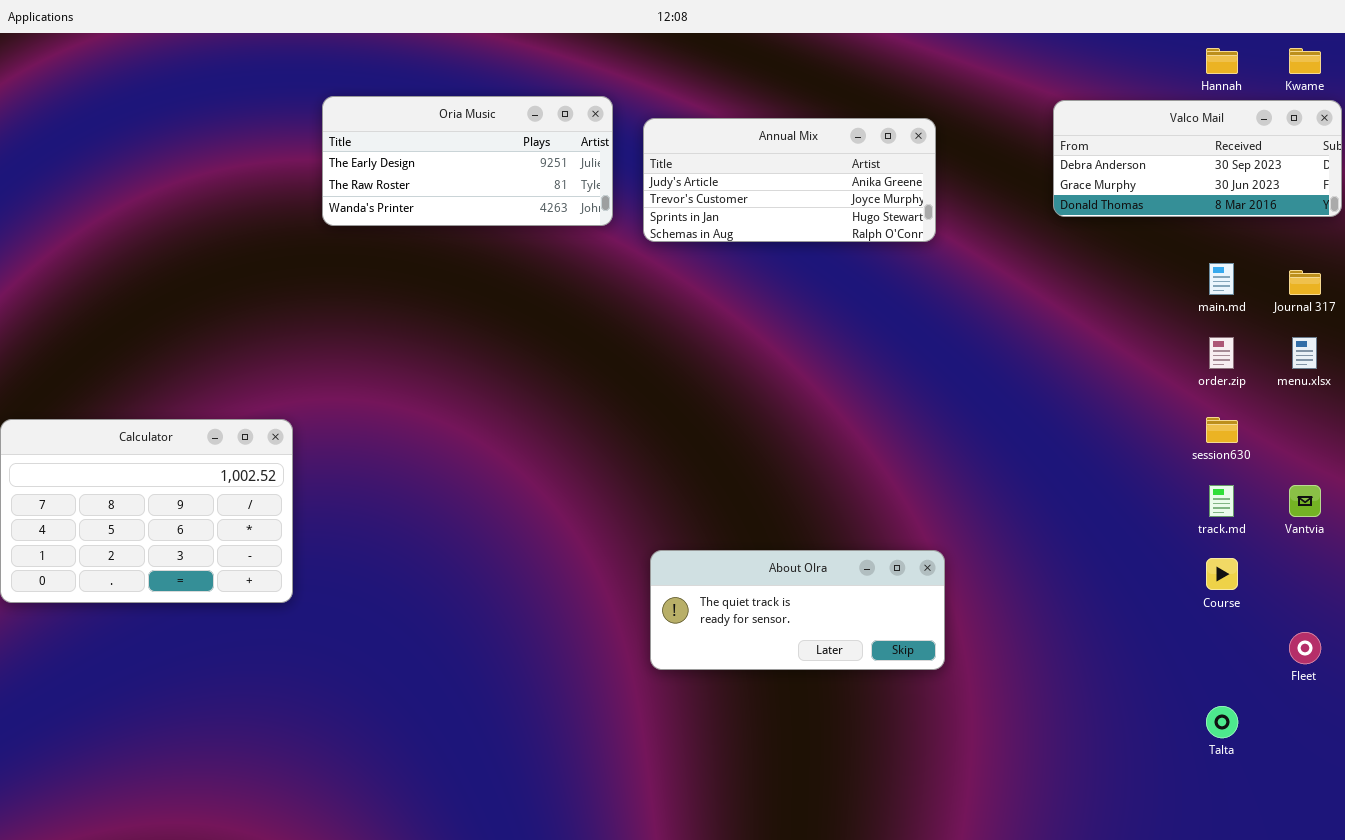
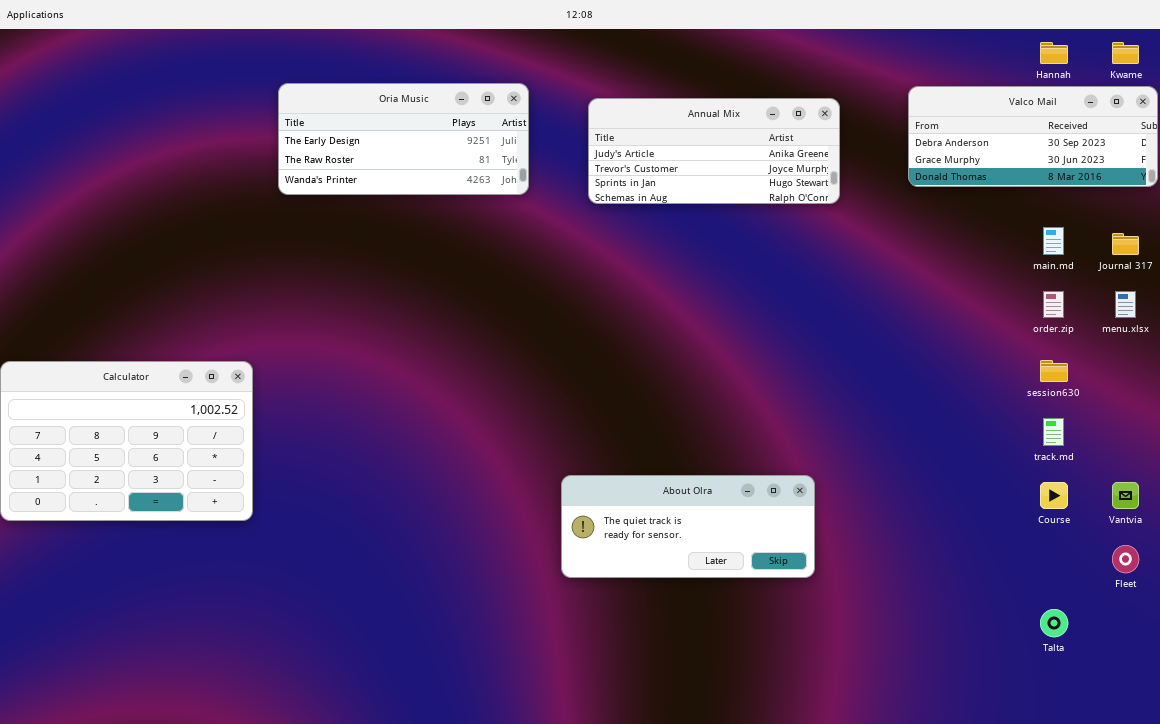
Annual Mix: [643,118,936,242] -> [588,98,840,204], moved
Vantvia: [1289,485,1321,517] -> [1112,482,1139,509], moved

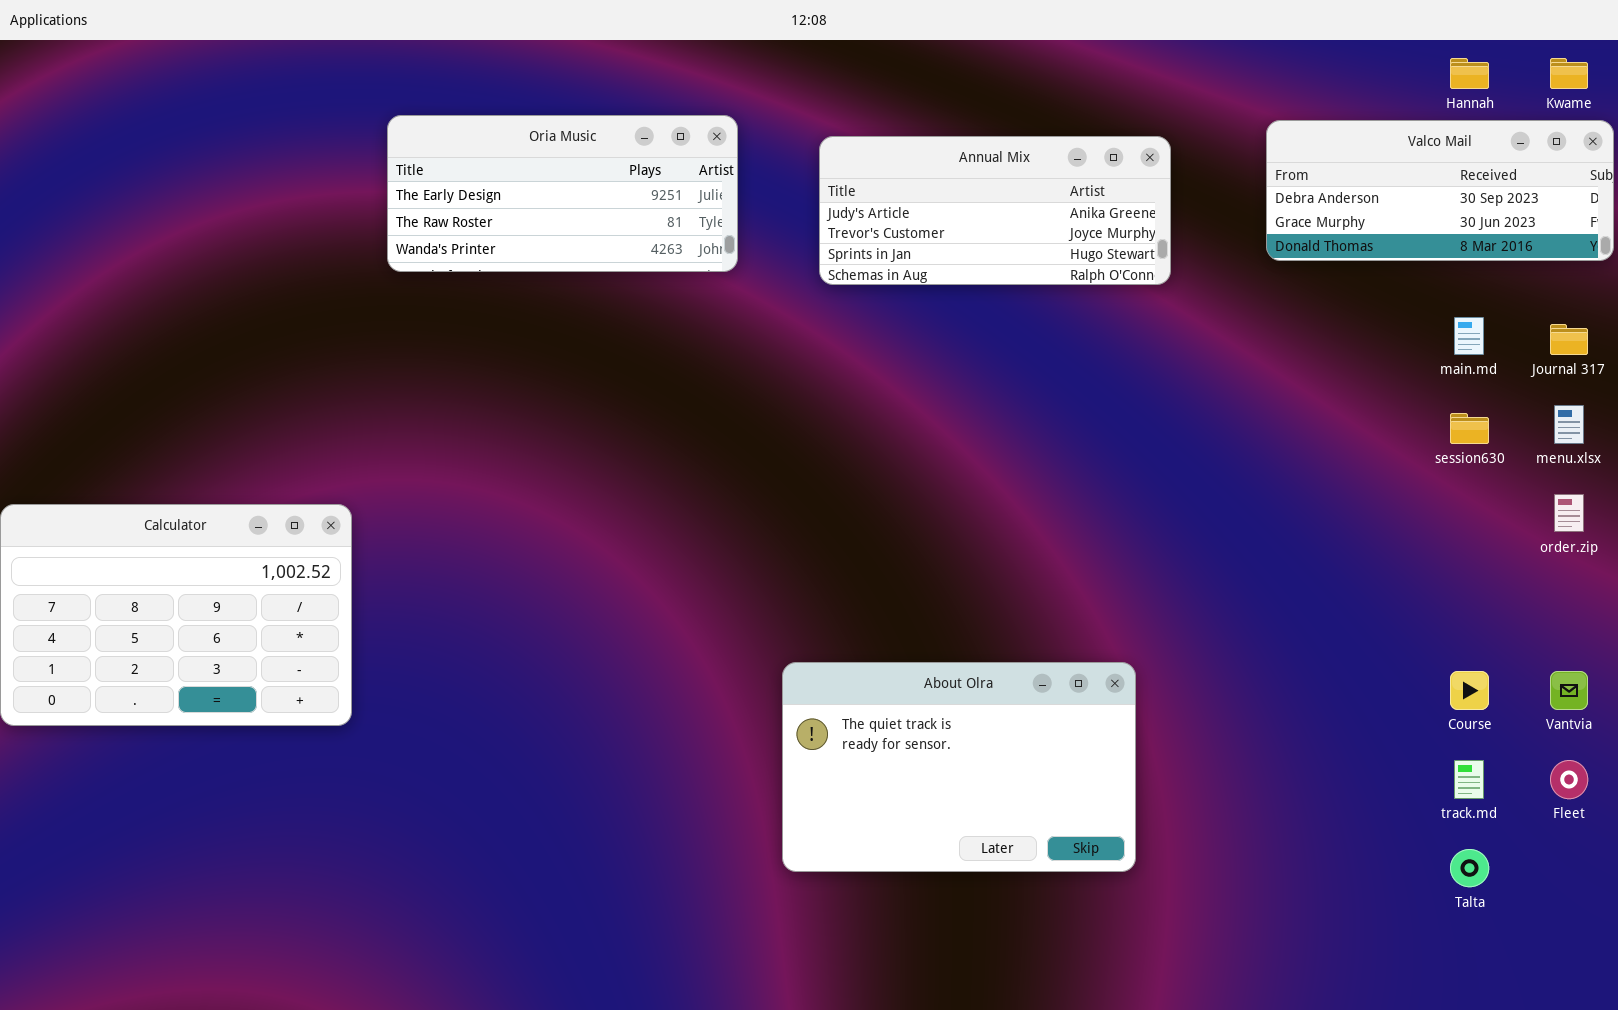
order.zip: [1043,291,1064,318] -> [1554,494,1584,532], moved
session630: [1040,360,1068,382] -> [1450,413,1489,444], moved
track.md: [1043,418,1064,446] -> [1454,760,1484,799], moved
About Olra: [561,475,815,578] -> [782,662,1136,872], resized

